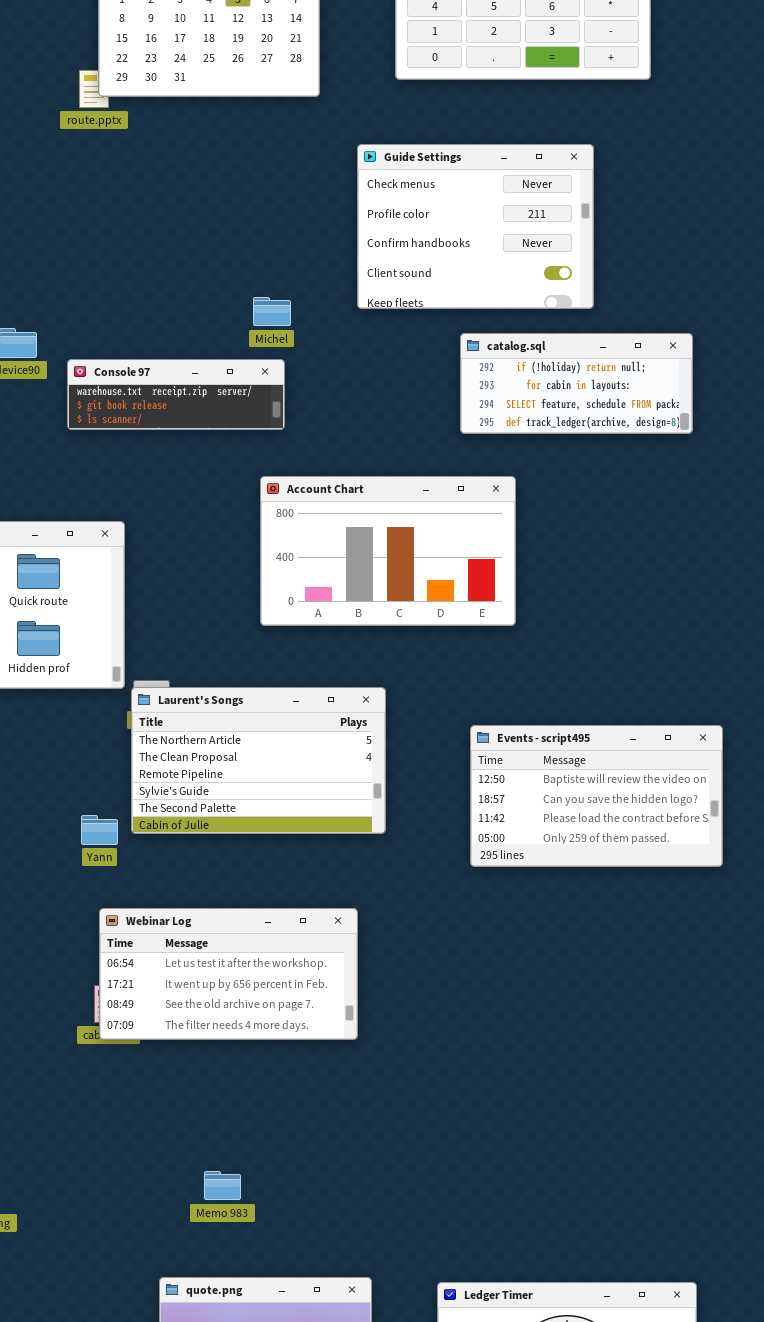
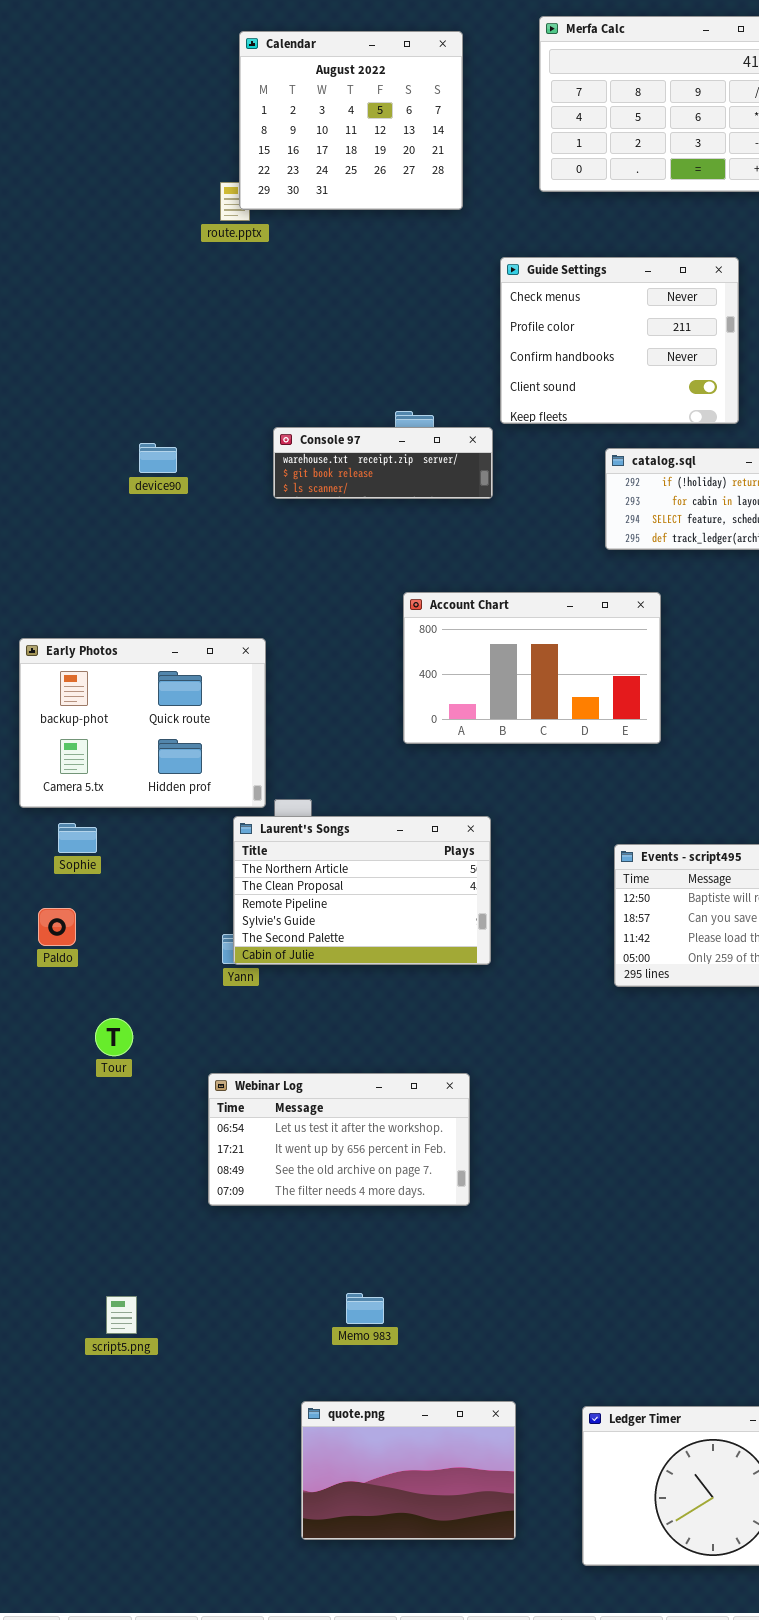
Console 97: [67,359,285,430] -> [273,427,493,499], moved
Laurent's Songs: [131,687,386,834] -> [233,816,491,965], moved
Webinar Log: [99,908,358,1040] -> [208,1073,470,1206], moved

